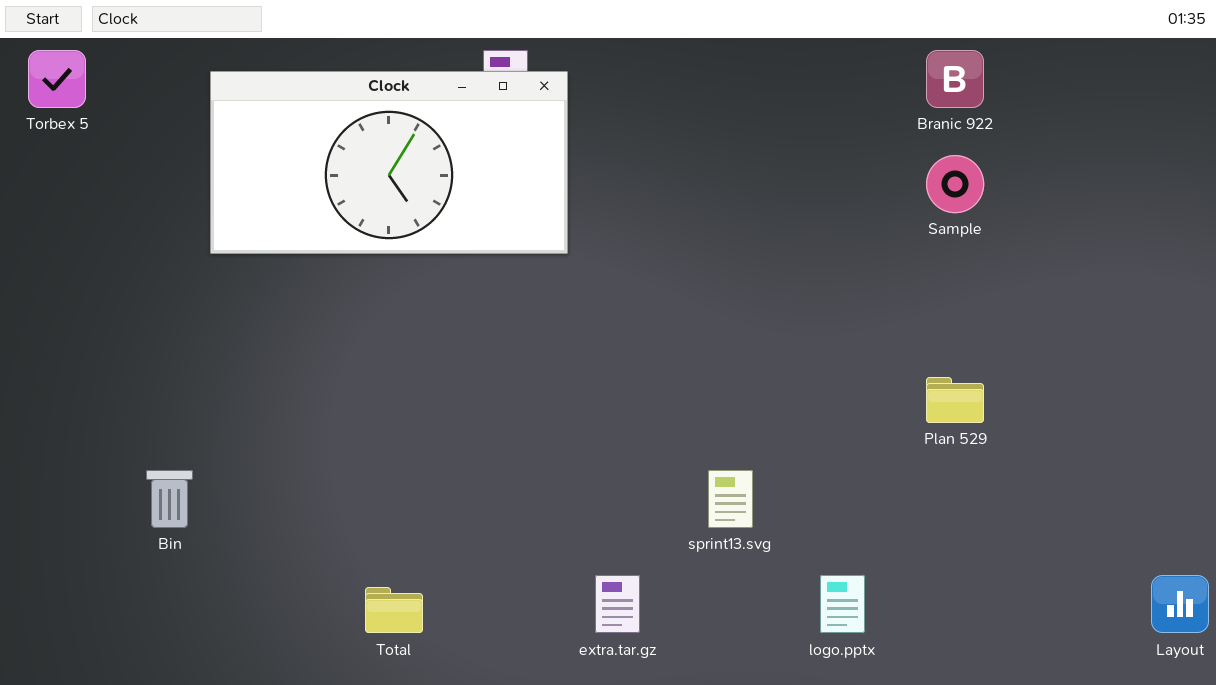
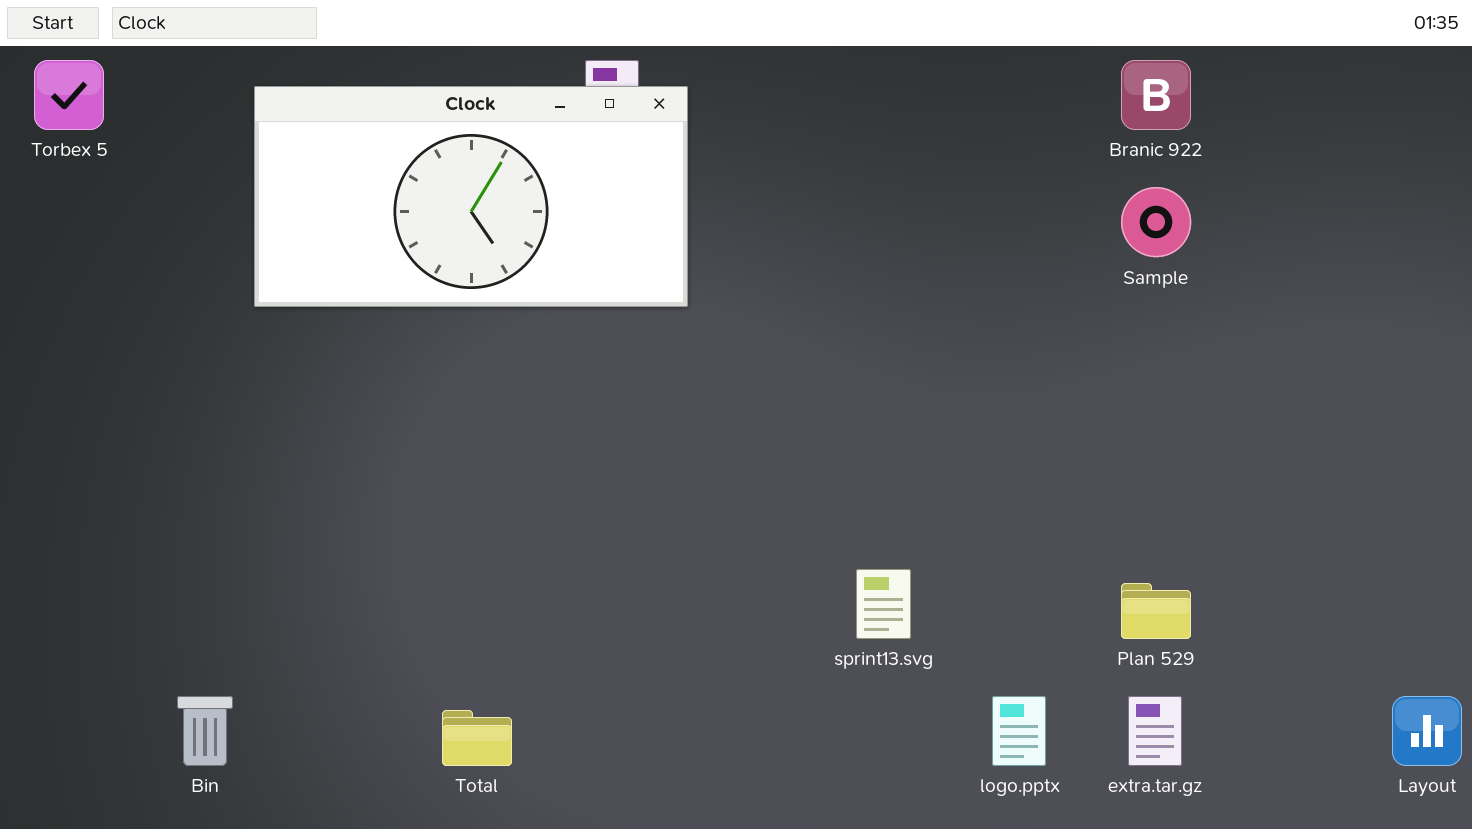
Plan 529: [926,377,984,423] -> [1121,583,1191,639], moved
Bin: [146,470,193,528] -> [177,696,233,766], moved
extra.tar.gz: [595,575,640,633] -> [1128,696,1182,766], moved

